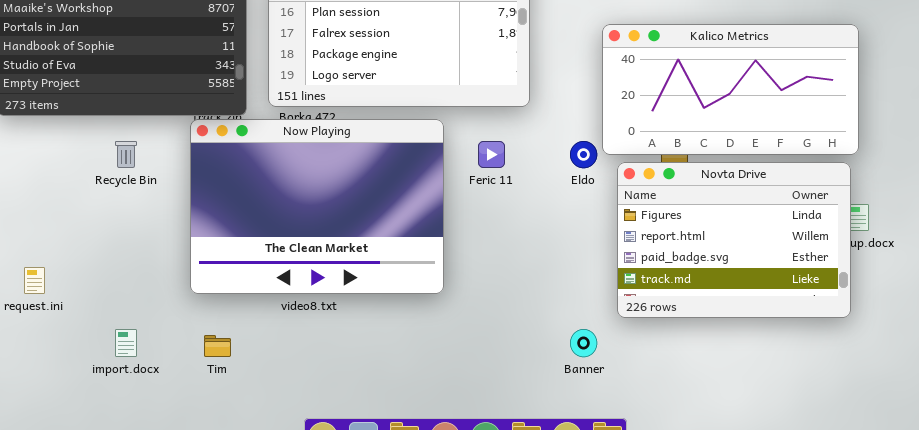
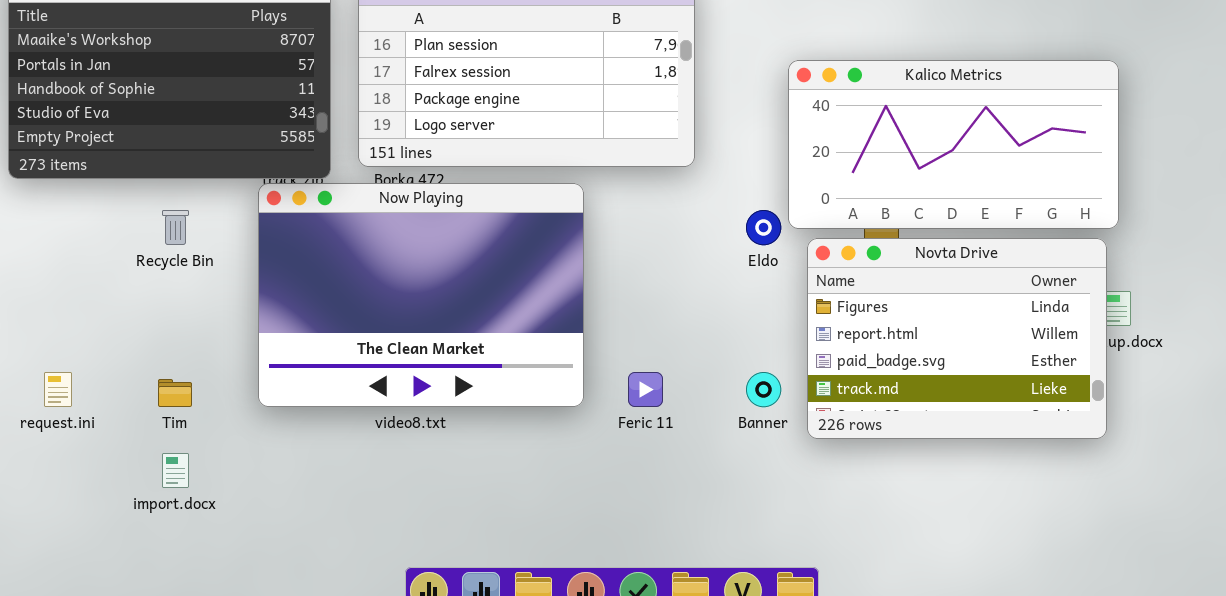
Feric 11: [478,141,505,168] -> [628,372,663,407], moved
Banner: [570,329,597,357] -> [746,372,781,407], moved
Tim: [204,335,231,357] -> [158,379,192,407], moved

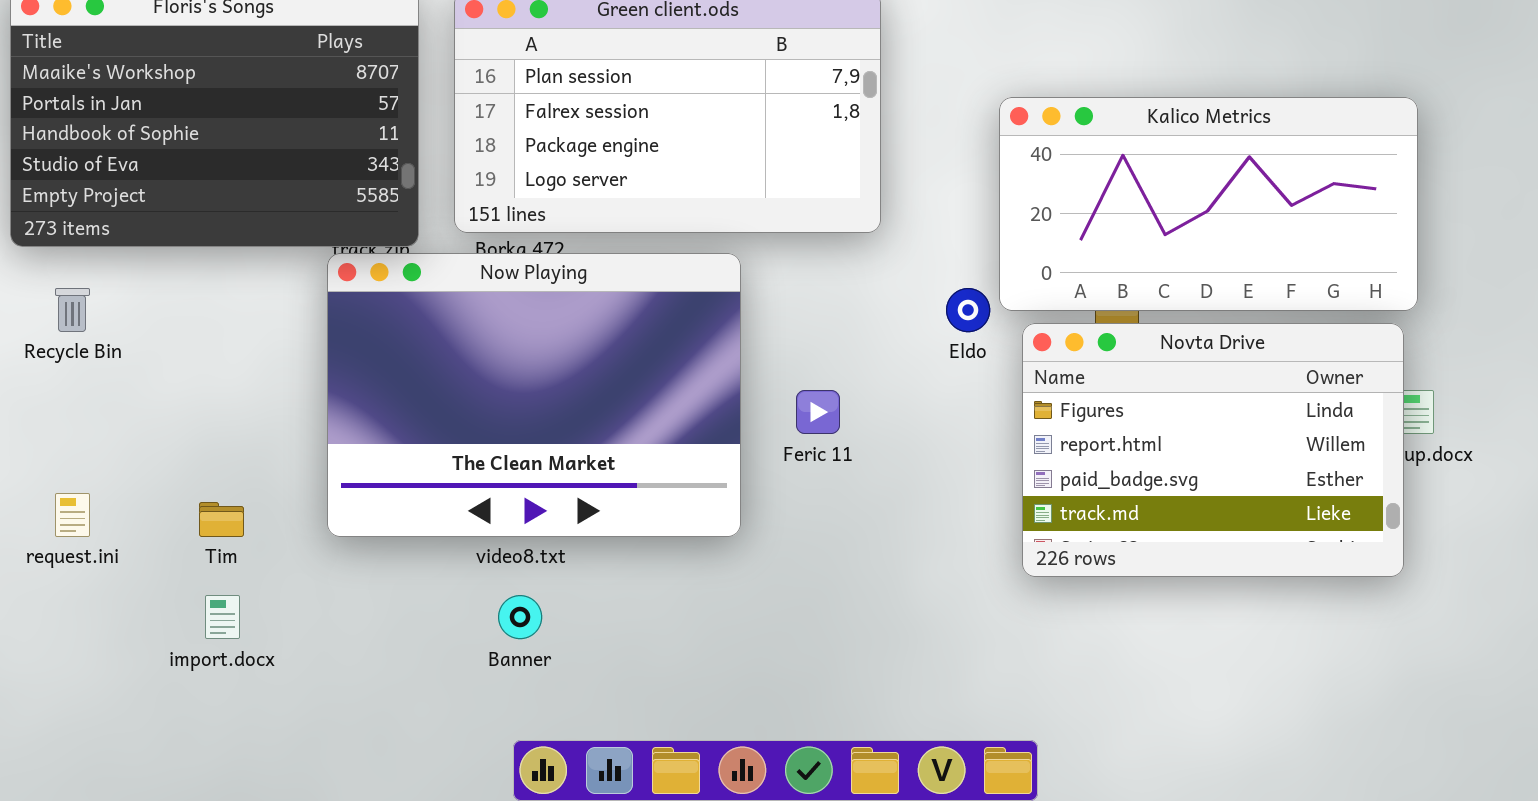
Recycle Bin: [162,210,189,245] -> [55,288,90,332], moved
Feric 11: [628,372,663,407] -> [796,390,840,434], moved
Banner: [746,372,781,407] -> [498,595,542,639], moved

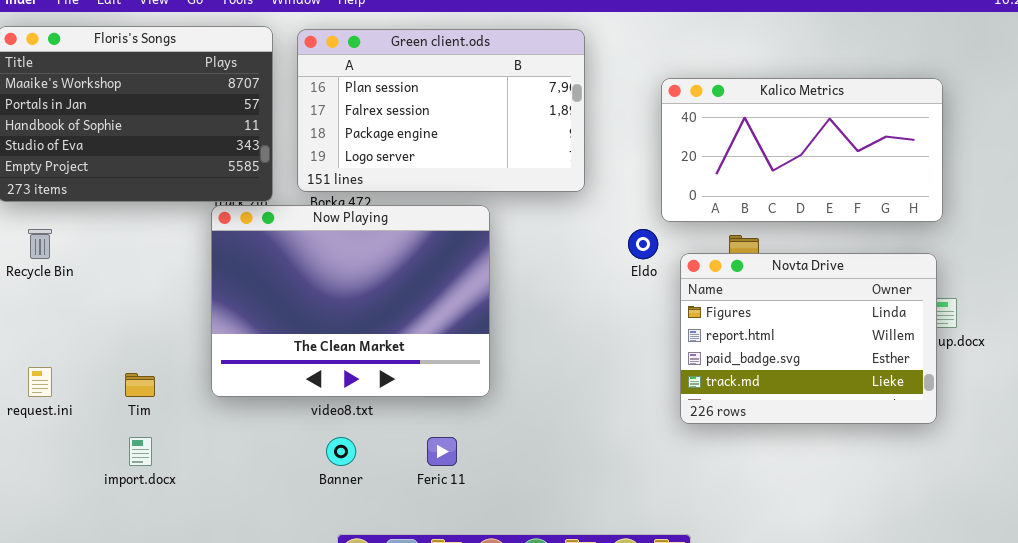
Kalico Metrics: [999,97,1418,311] -> [661,78,943,222], moved
Feric 11: [796,390,840,434] -> [427,437,457,466], moved

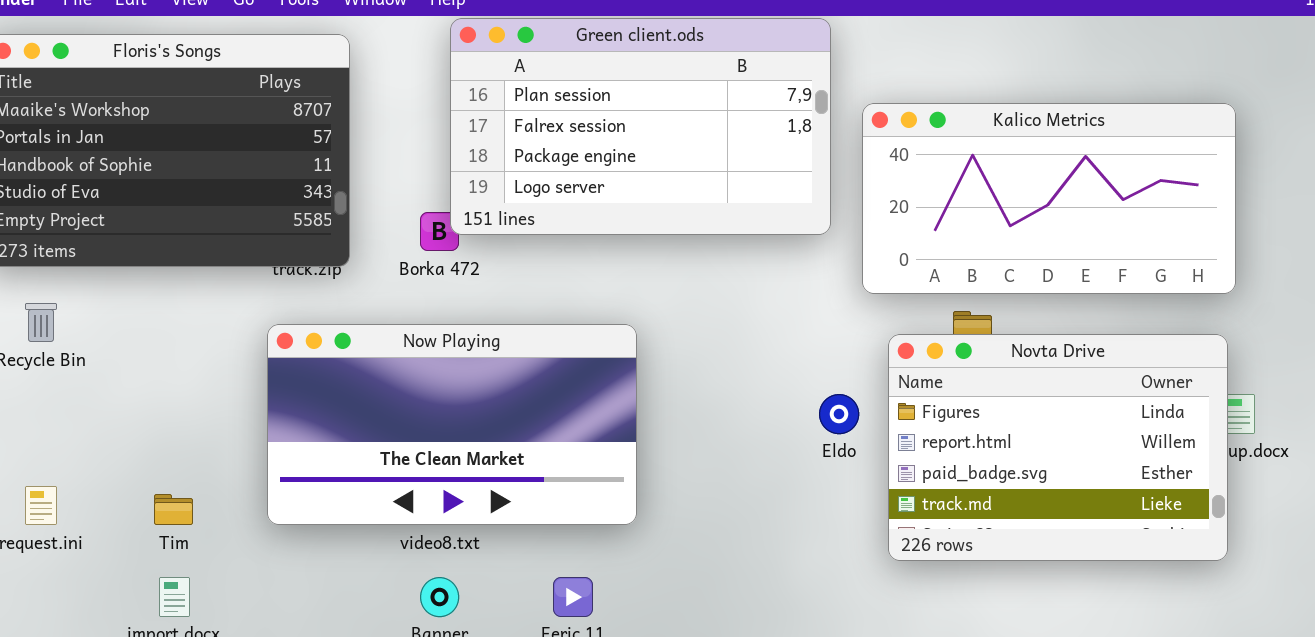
Green client.ods: [297,29,585,192] -> [450,18,831,235], moved
Now Playing: [211,205,490,397] -> [267,324,637,525], resized
Eldo: [628,229,658,259] -> [819,394,859,434], moved

